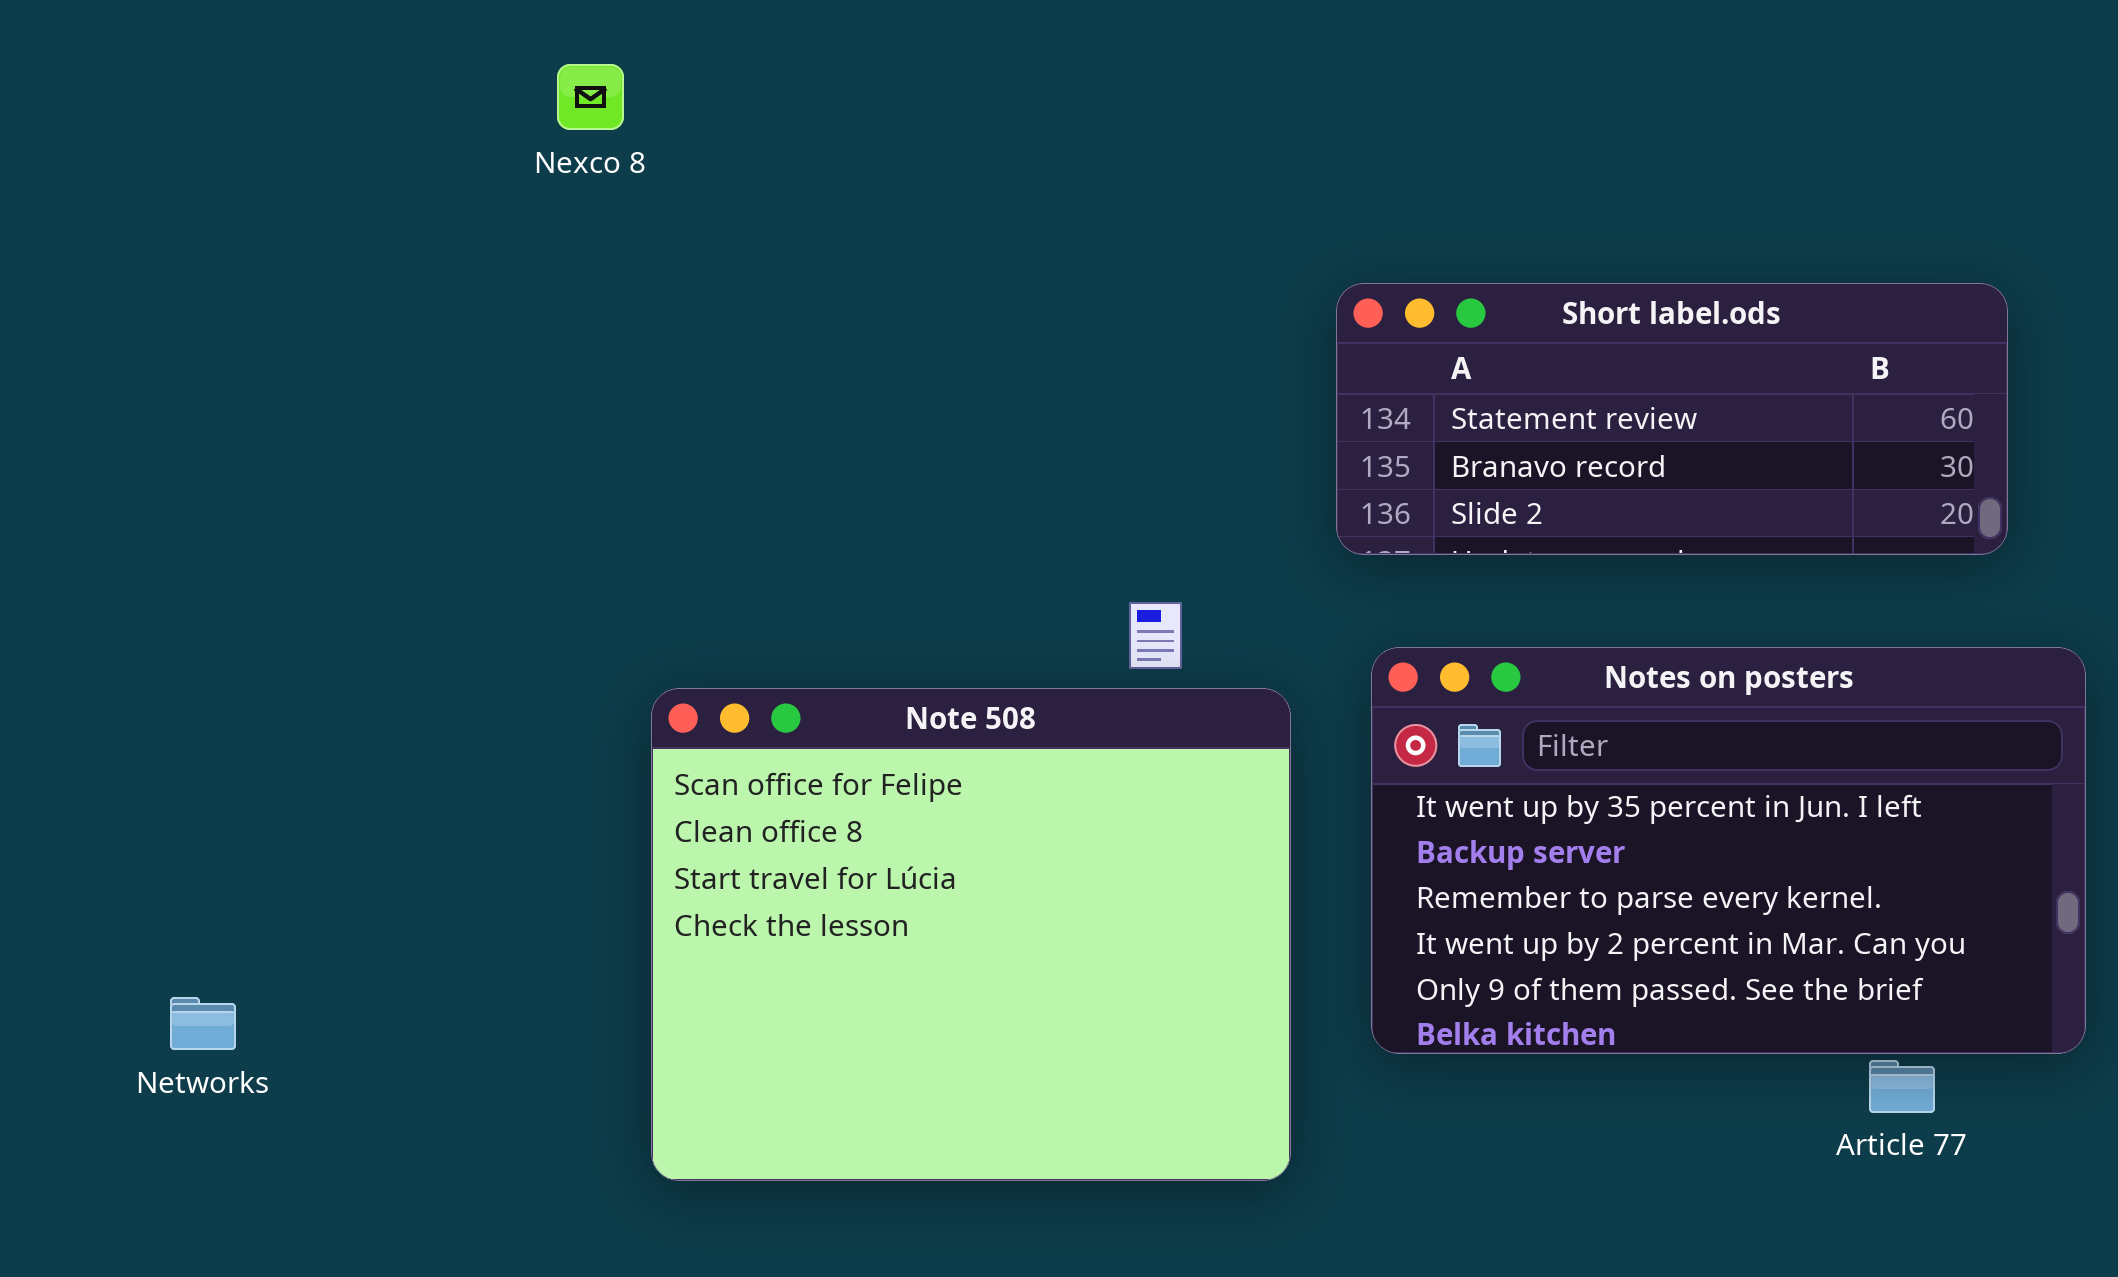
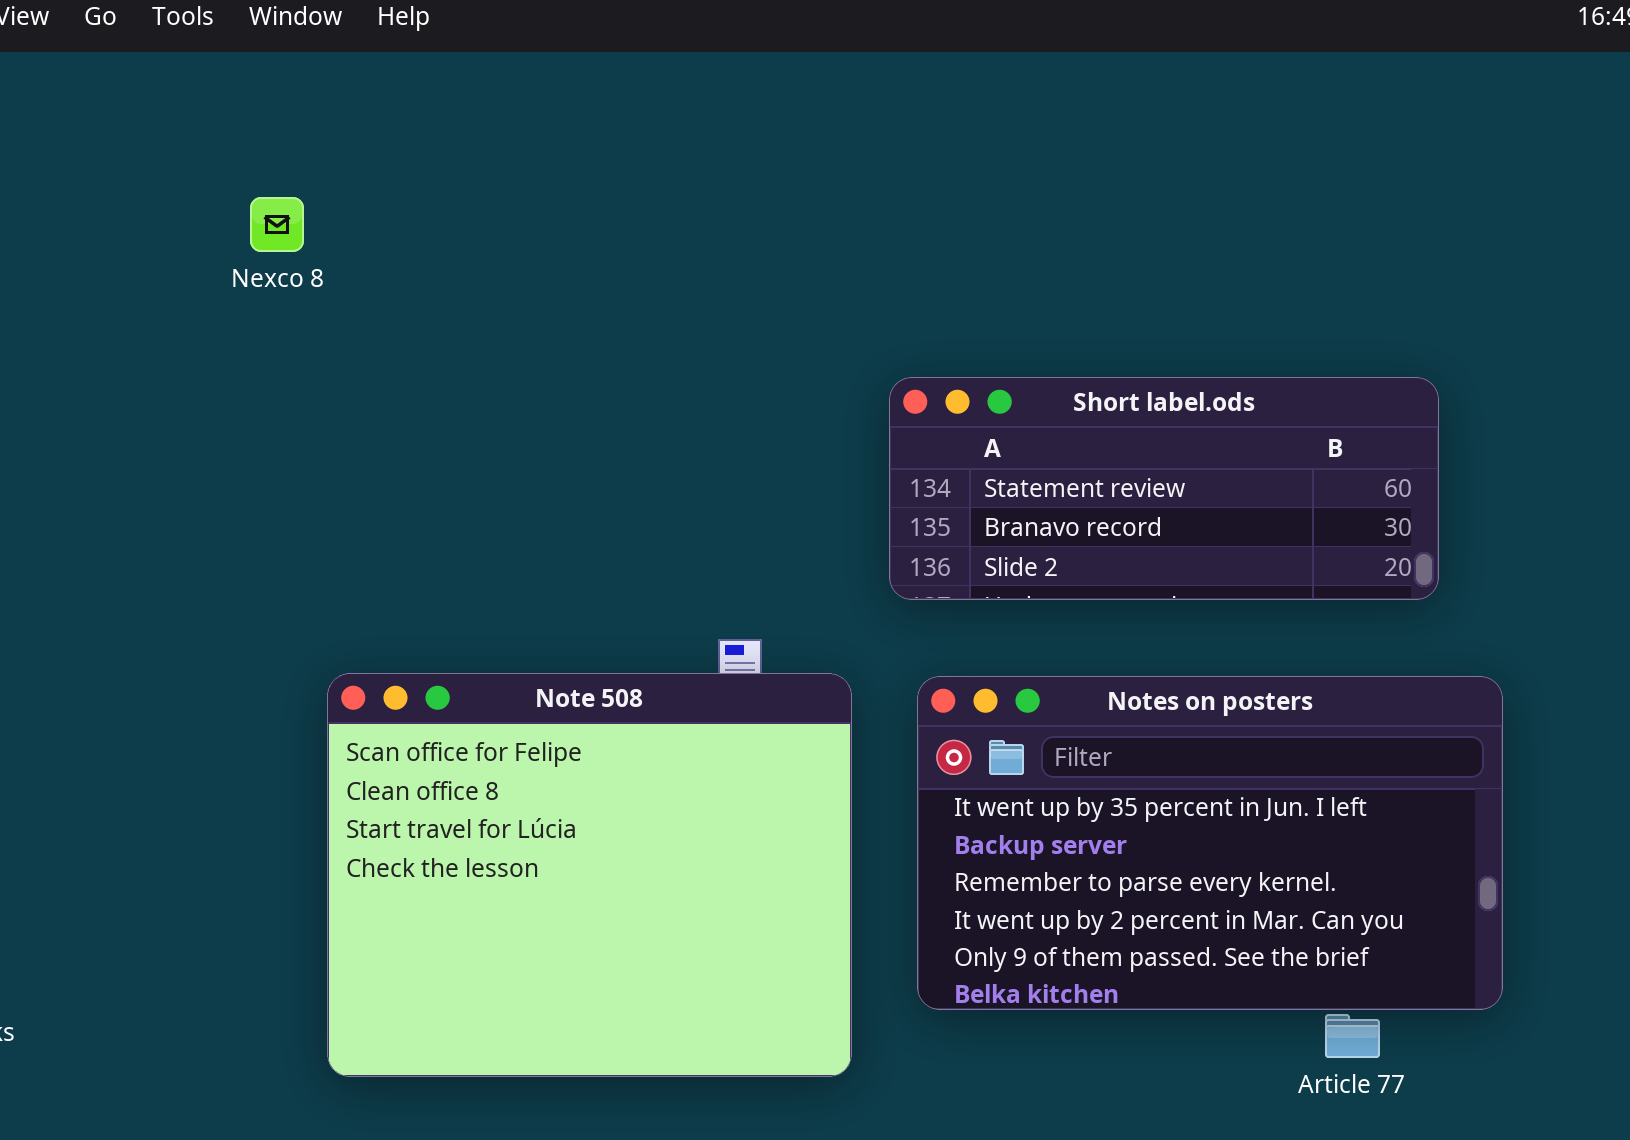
Note 508: [651,688,1291,1181] -> [327,673,852,1077], moved

